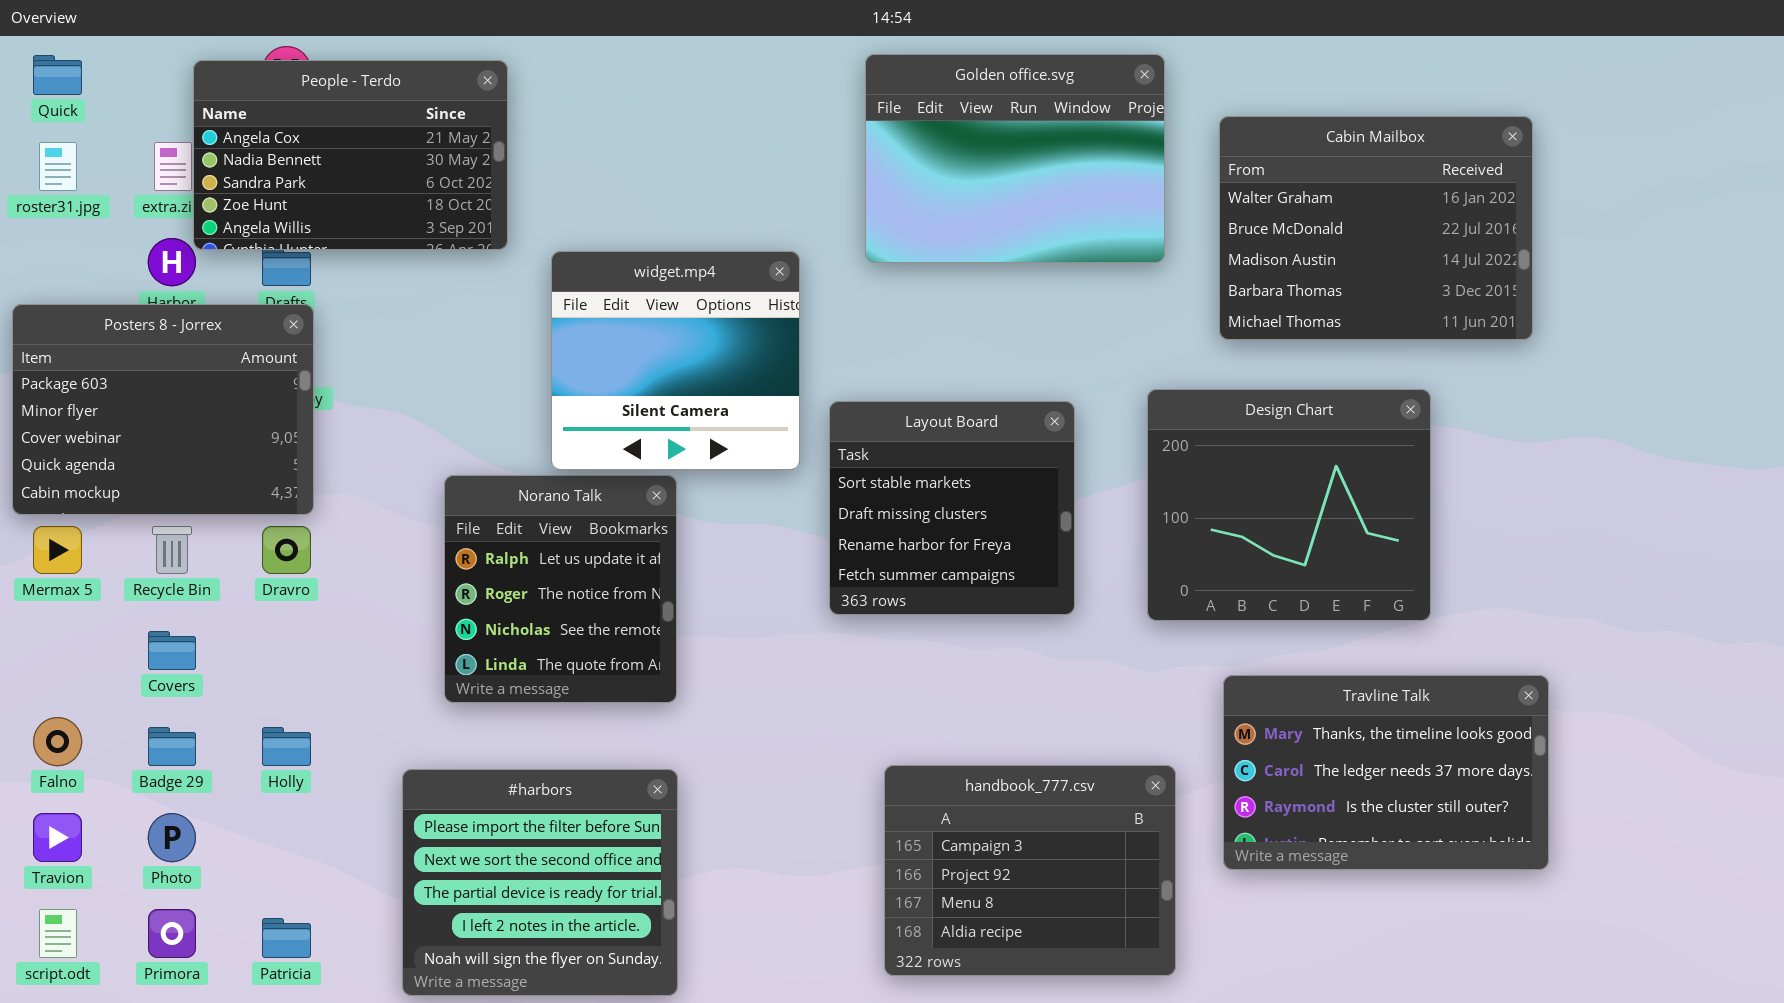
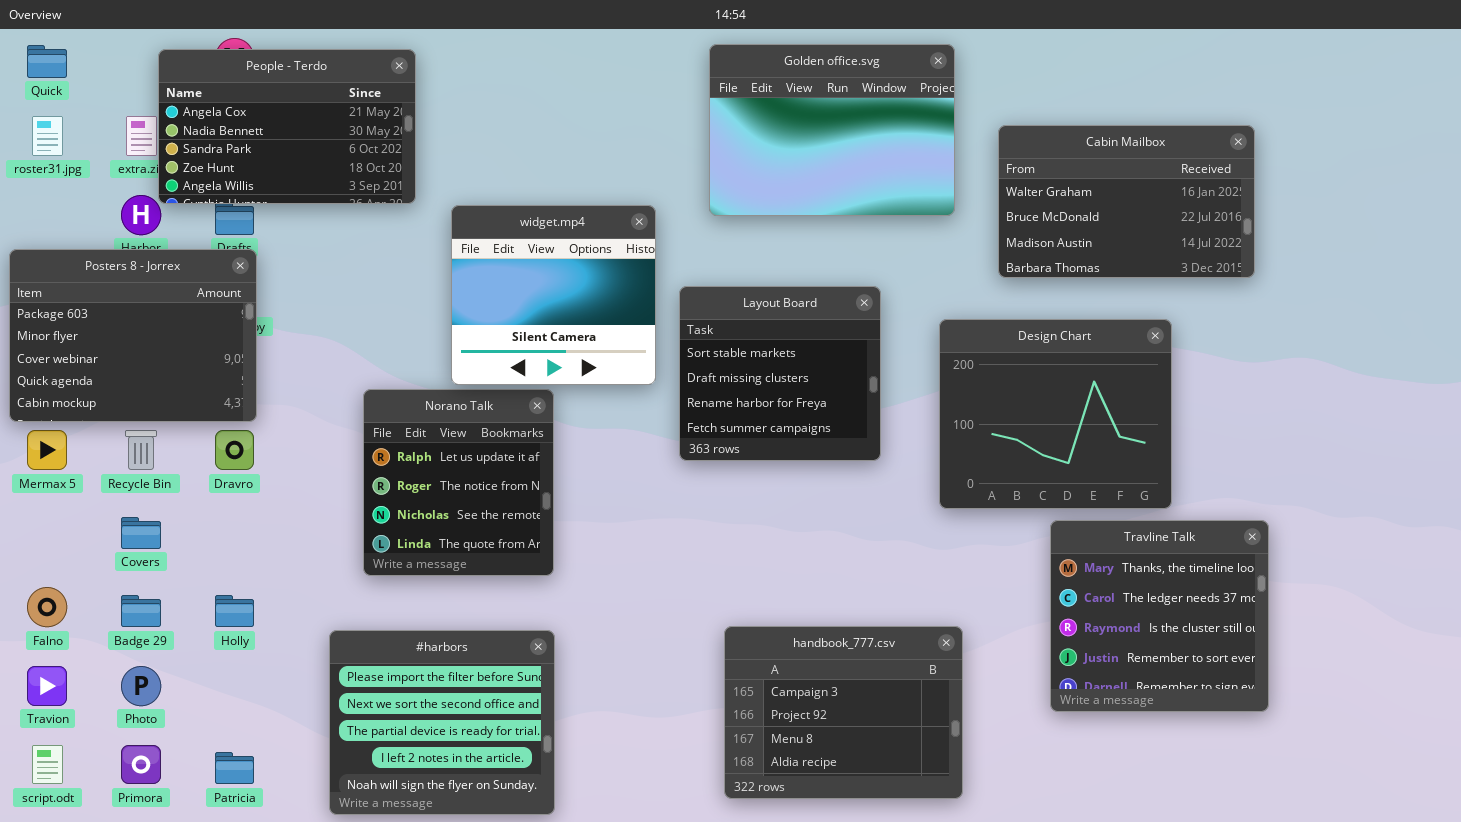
Cabin Mailbox: [1219,116,1533,340] -> [998,125,1255,278], resized
Layout Board: [829,401,1075,615] -> [679,286,881,461], moved
Travline Talk: [1223,675,1549,870] -> [1050,520,1269,712], resized

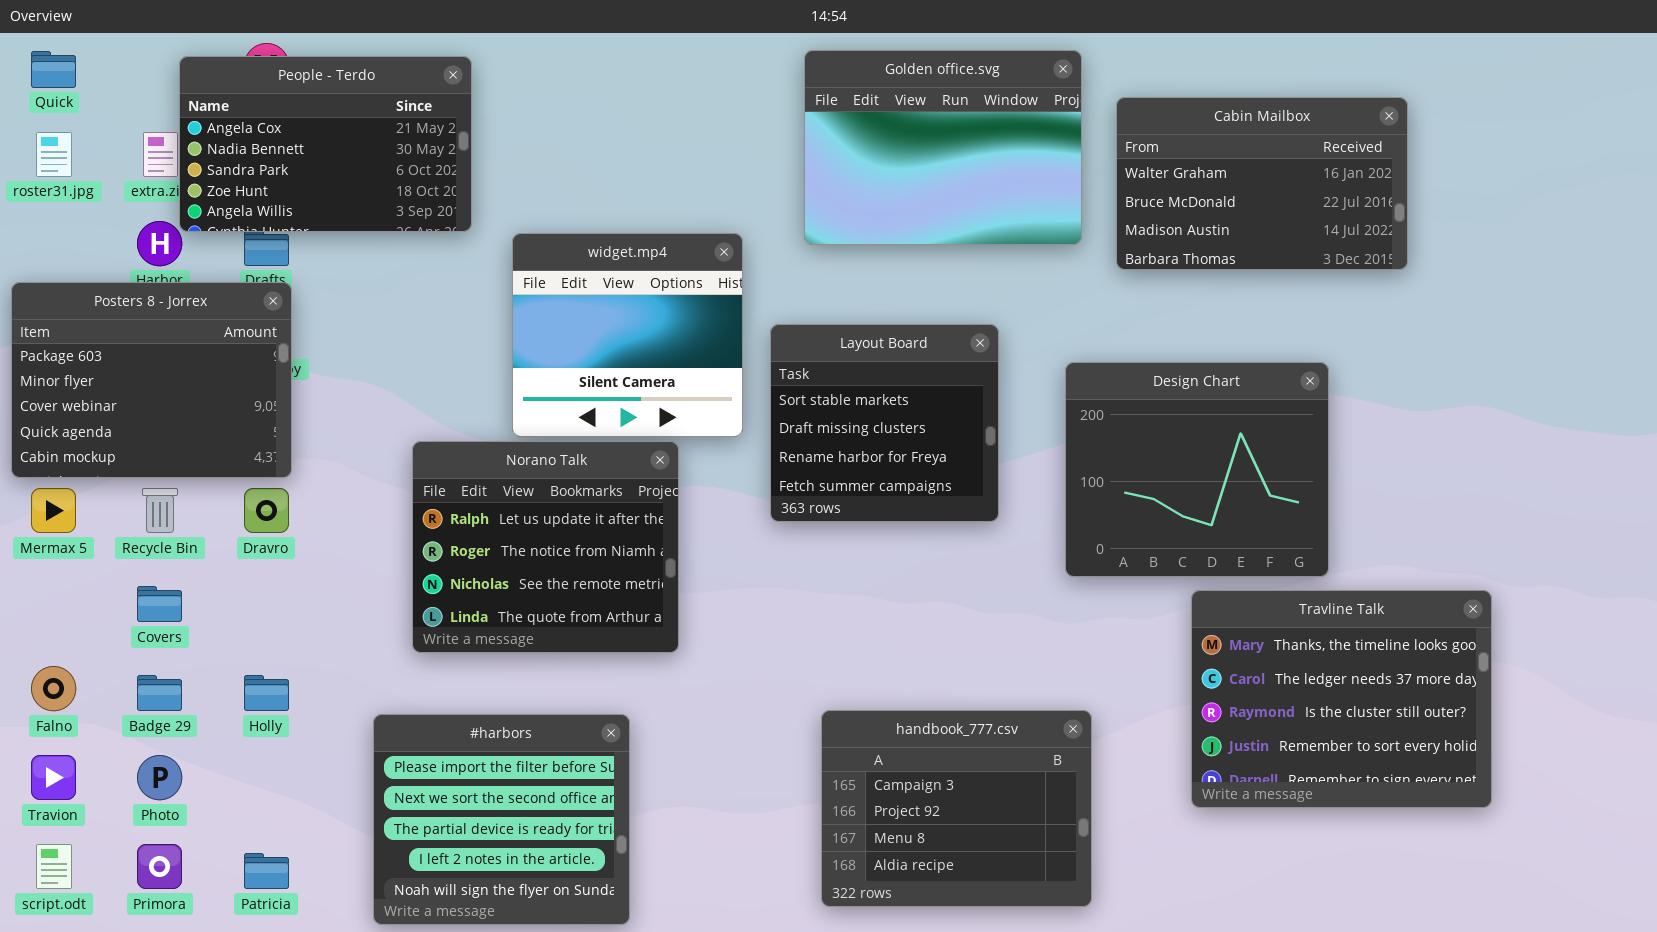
Cabin Mailbox: [998,125,1255,278] -> [1116,97,1408,270], moved
Norano Talk: [363,389,554,576] -> [412,441,679,653], resized
Travline Talk: [1050,520,1269,712] -> [1191,590,1492,808], resized

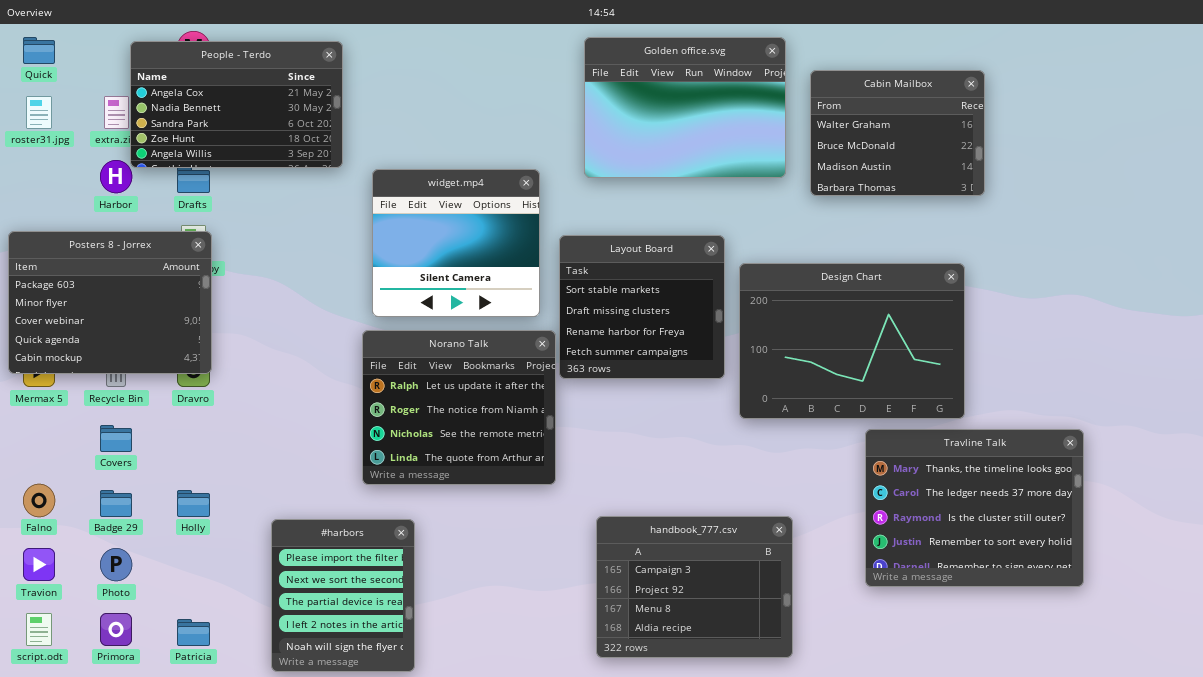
Cabin Mailbox: [1116,97,1408,270] -> [810,70,985,196], resized
Posters 8 - Jorrex: [11,282,292,478] -> [8,231,212,374], moved
Design Chart: [1065,362,1329,577] -> [739,263,965,419], resized
Norano Talk: [412,441,679,653] -> [362,330,556,485], moved
#harbors: [373,714,630,925] -> [271,519,415,672], resized

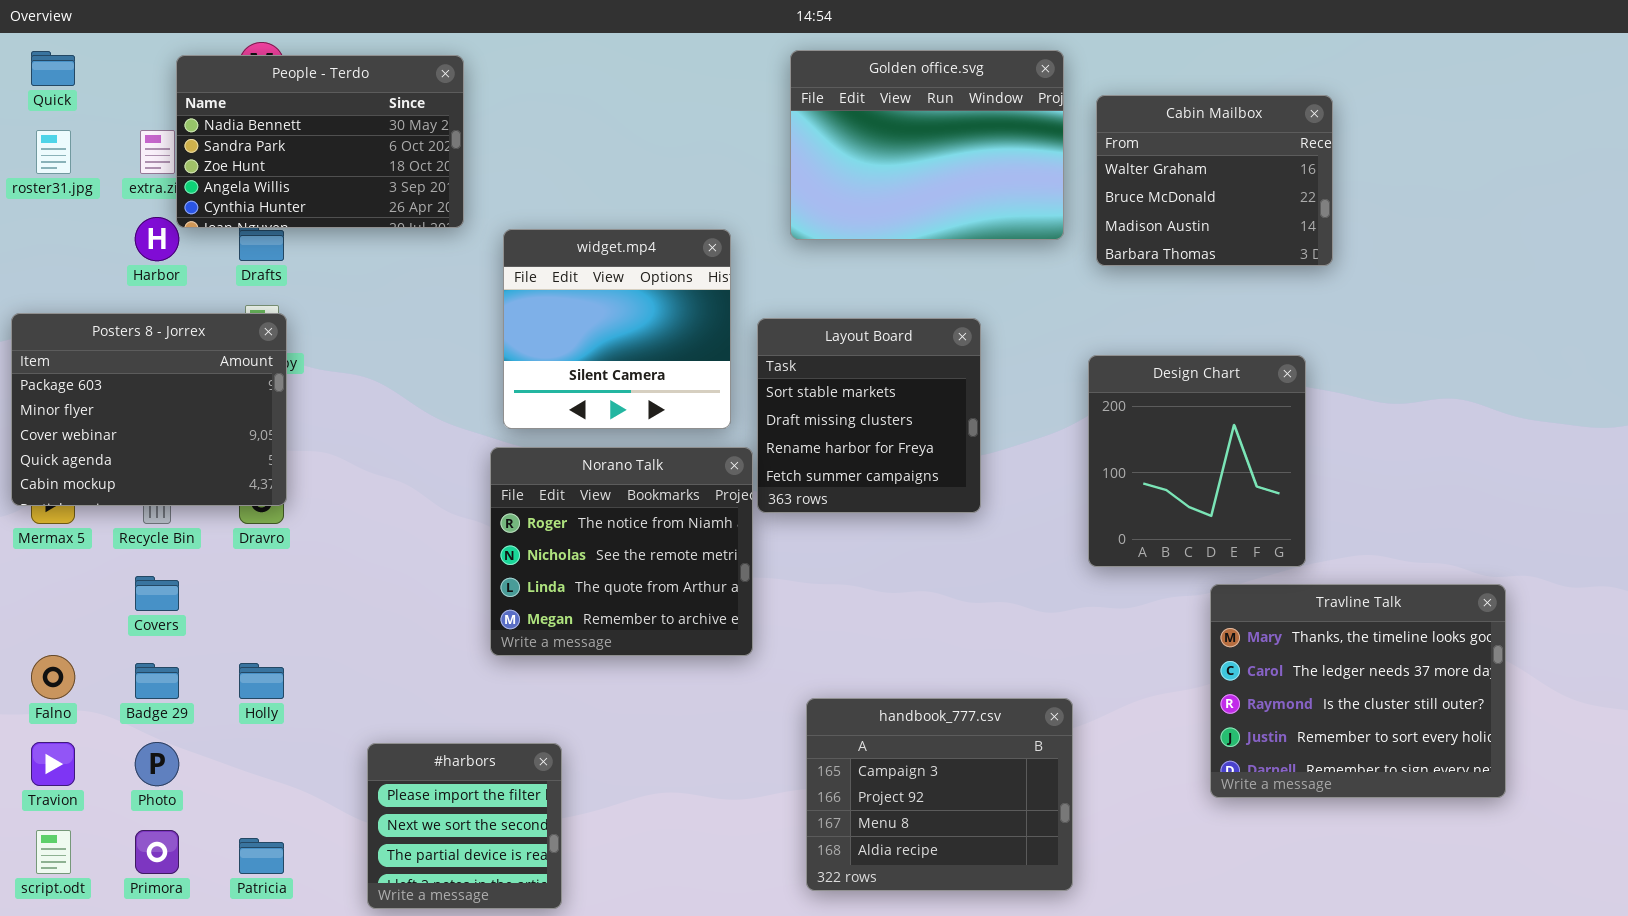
People - Terdo: [130,41,343,168] -> [176,55,464,228], scrolled down 1 row
Design Chart: [739,263,965,419] -> [1088,355,1306,567], resized
Norano Talk: [362,330,556,485] -> [490,447,753,656], scrolled down 1 row
Travline Talk: [865,429,1084,587] -> [1210,584,1506,798], moved
#harbors: [271,519,415,672] -> [367,743,562,909], resized

